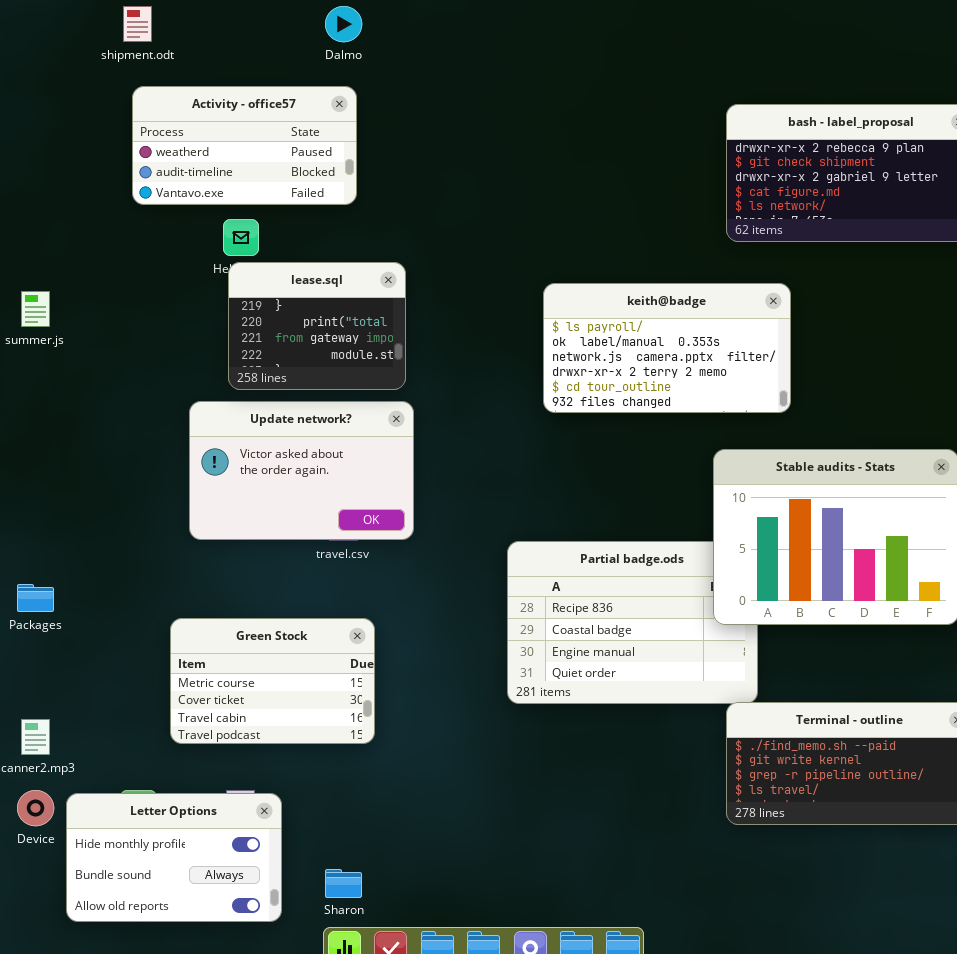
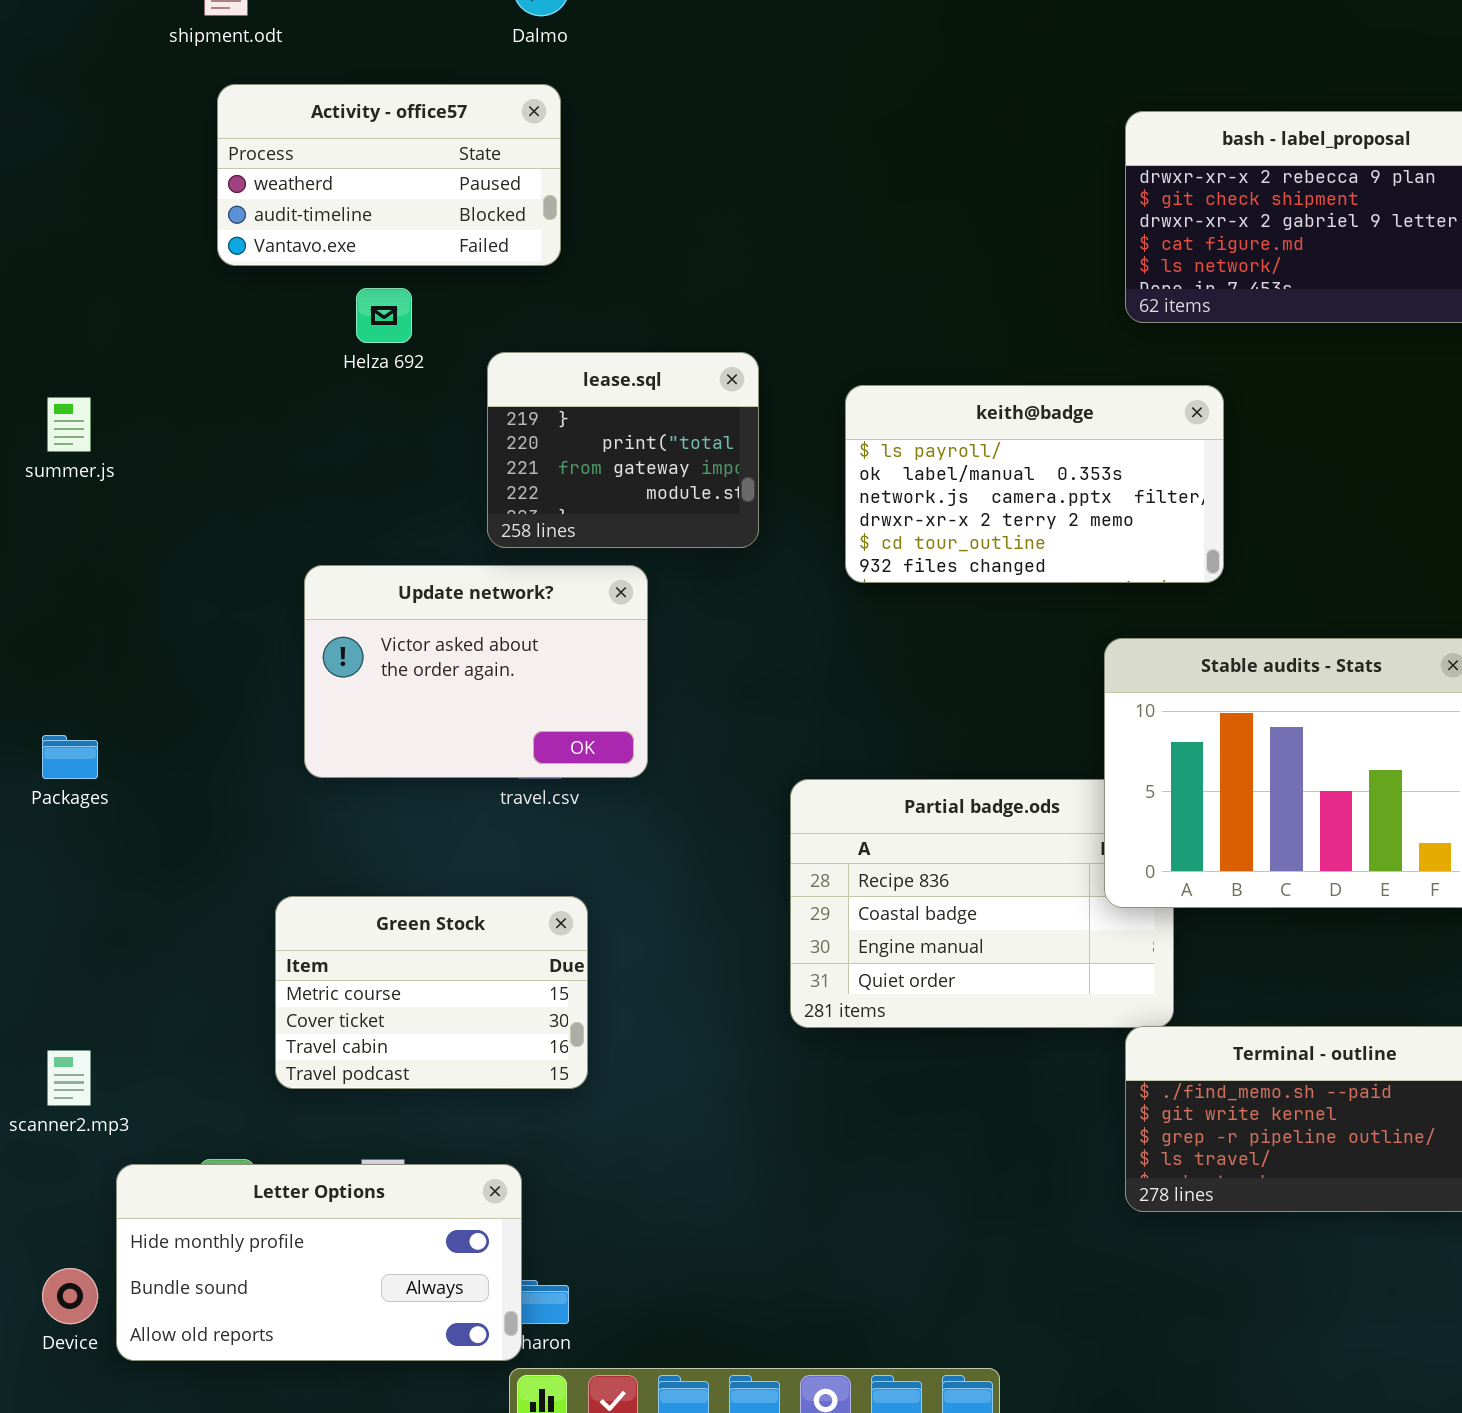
lease.sql: [228,262,406,390] -> [487,352,759,548], moved
Packages: [17,584,54,612] -> [42,735,98,779], moved
Device: [17,790,54,826] -> [42,1268,98,1324], moved
Letter Options: [66,793,282,922] -> [116,1164,522,1361], resized

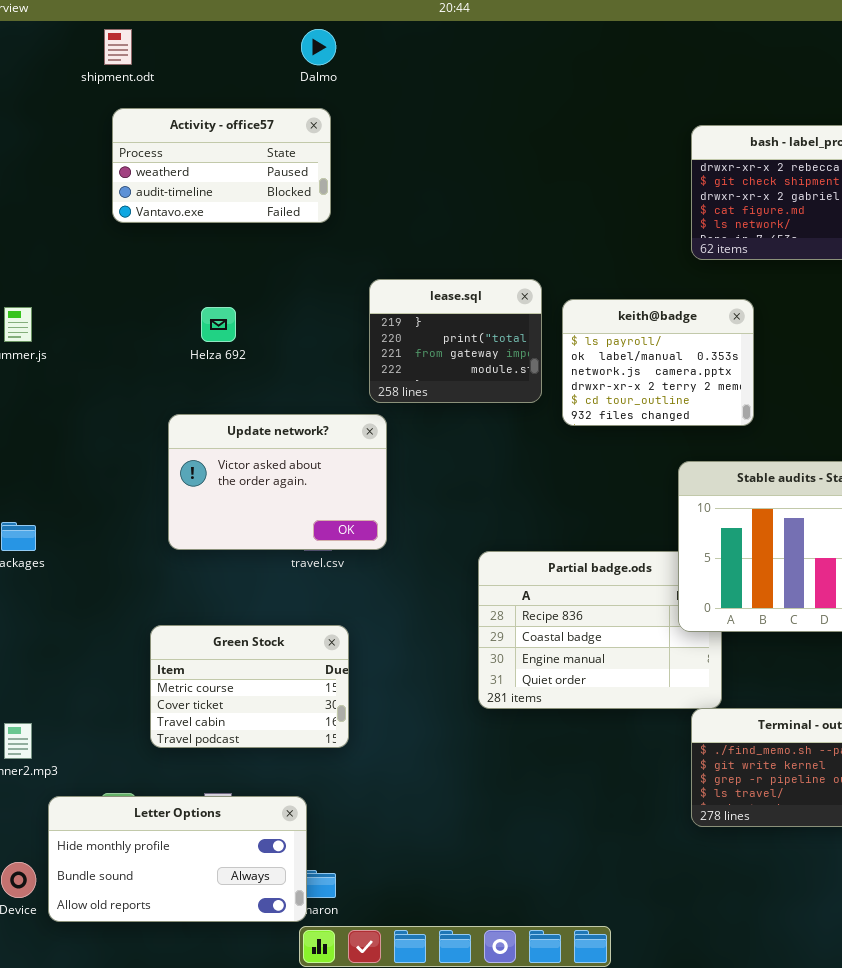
Helza 692: [356,288,412,343] -> [201,307,236,342], moved
lease.sql: [487,352,759,548] -> [369,279,542,403], moved
keith@badge: [845,385,1224,583] -> [562,299,754,426], resized

